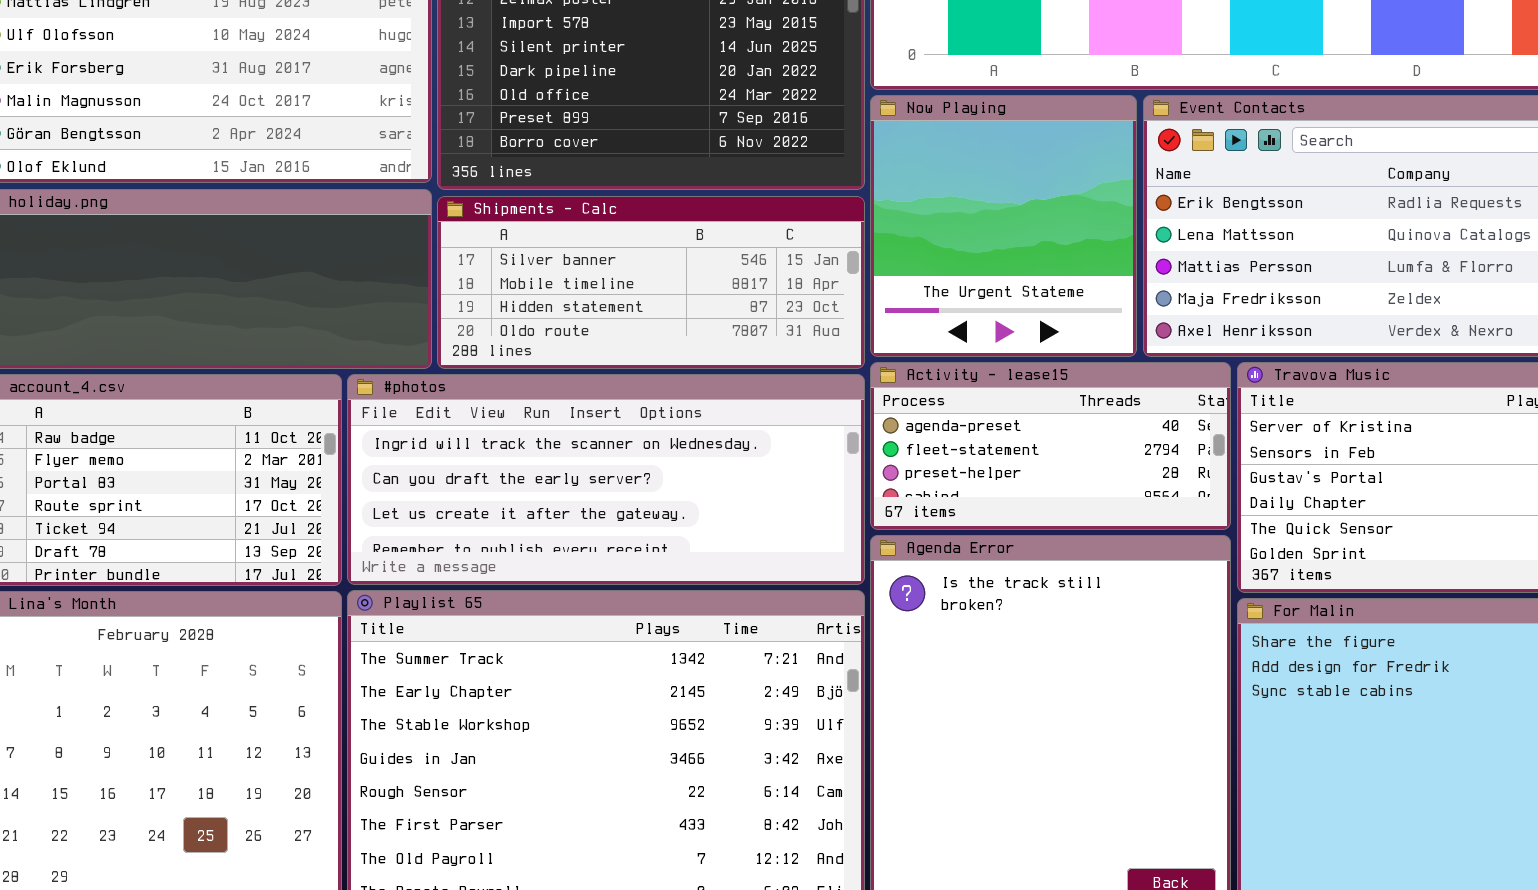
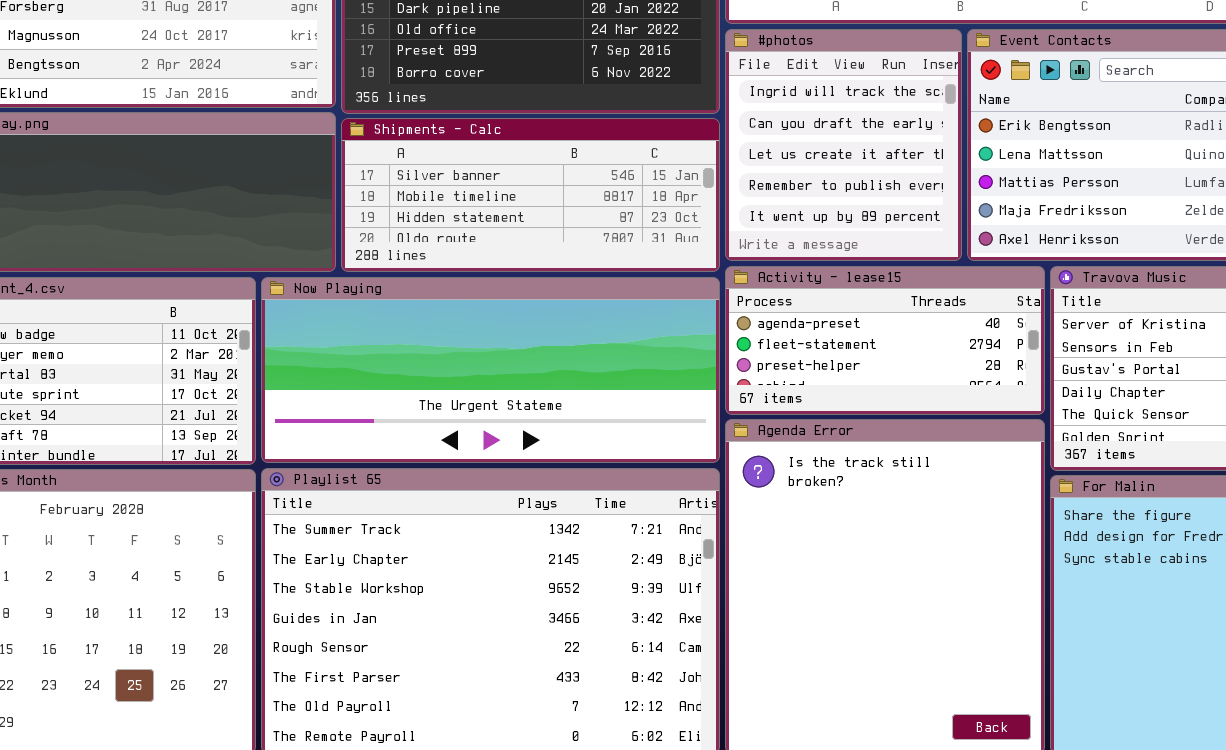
Now Playing: [870,95,1137,357] -> [261,277,720,463], moved, resized
#photos: [347,374,865,585] -> [725,29,962,261], moved, resized

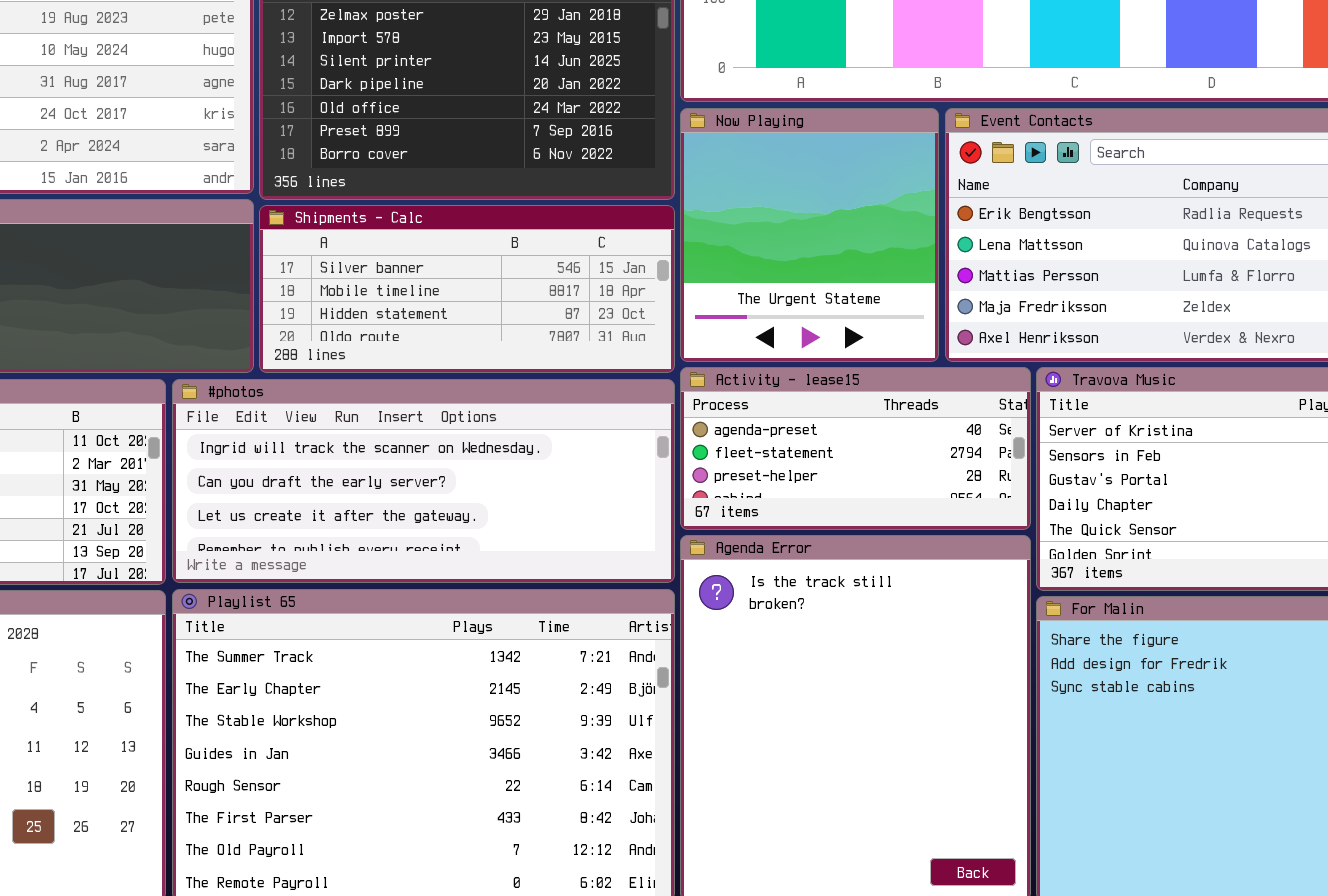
#photos: [725,29,962,261] -> [172,379,675,583], moved, resized
Now Playing: [261,277,720,463] -> [680,108,939,362], moved, resized

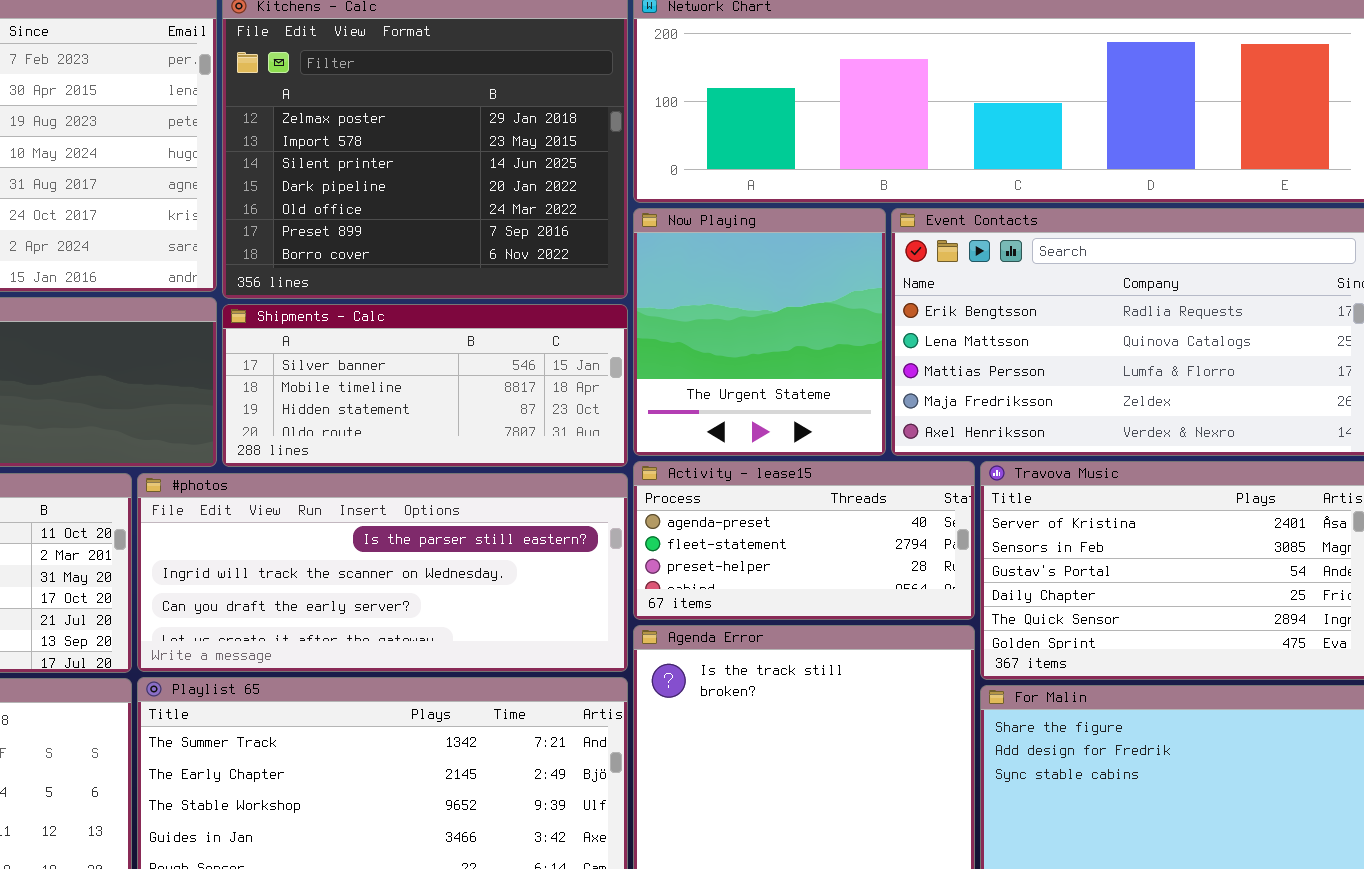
#photos: [172,379,675,583] -> [137,473,628,672], scrolled up 1 row

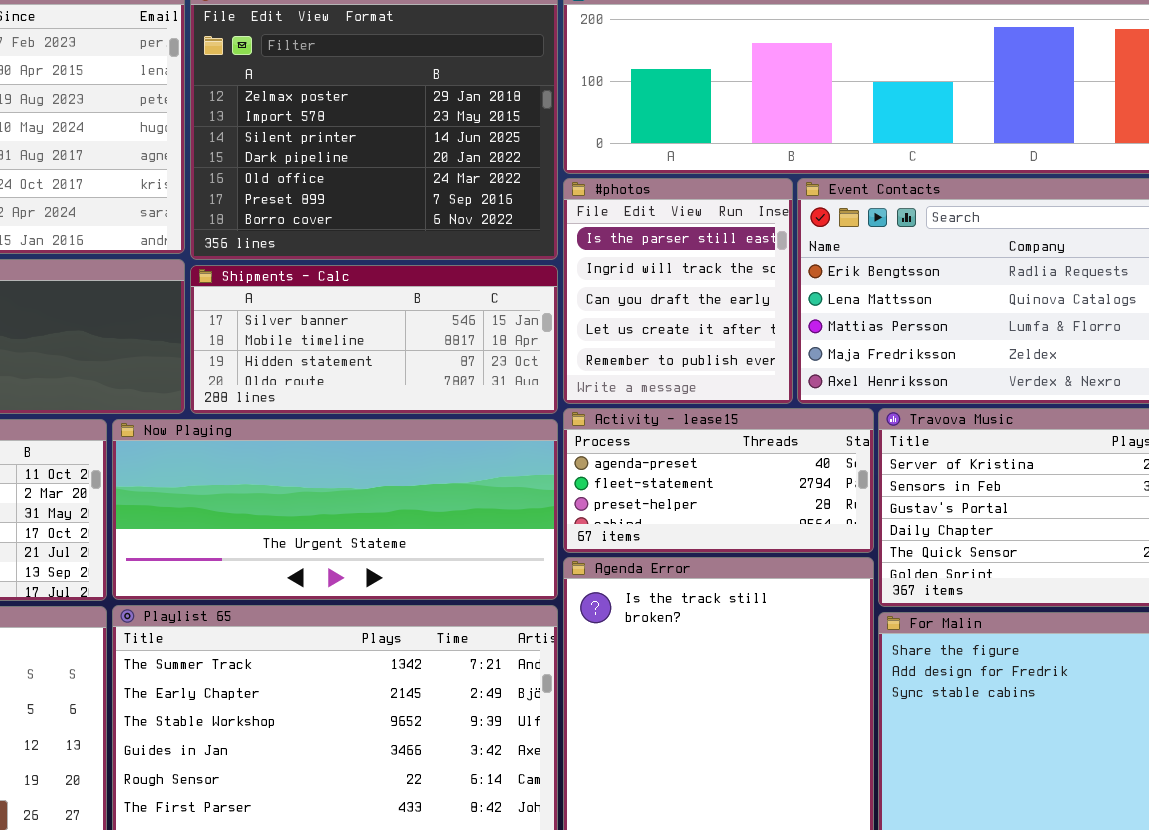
Now Playing: [633,208,886,456] -> [112,419,558,600], moved, resized
#photos: [137,473,628,672] -> [563,178,793,404], moved, resized

